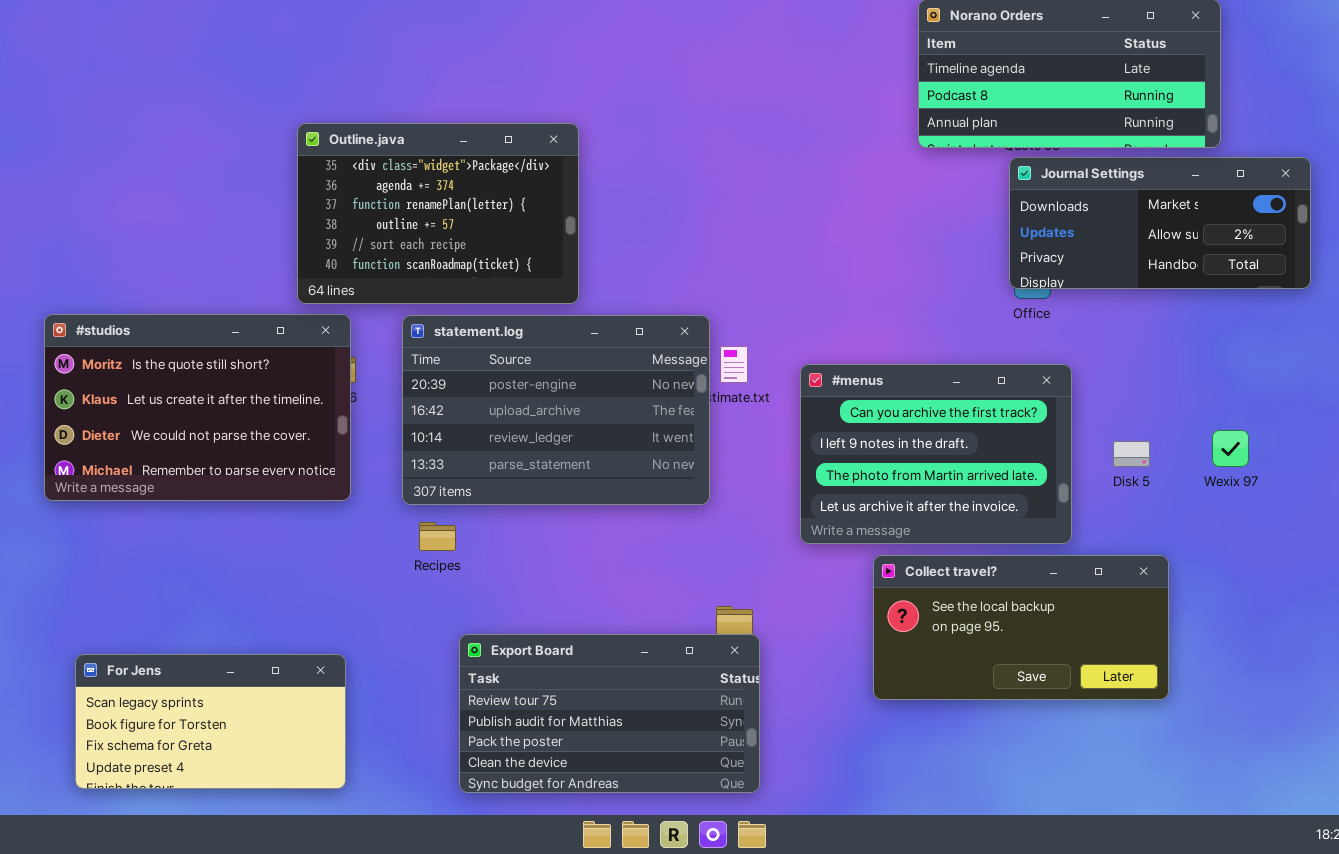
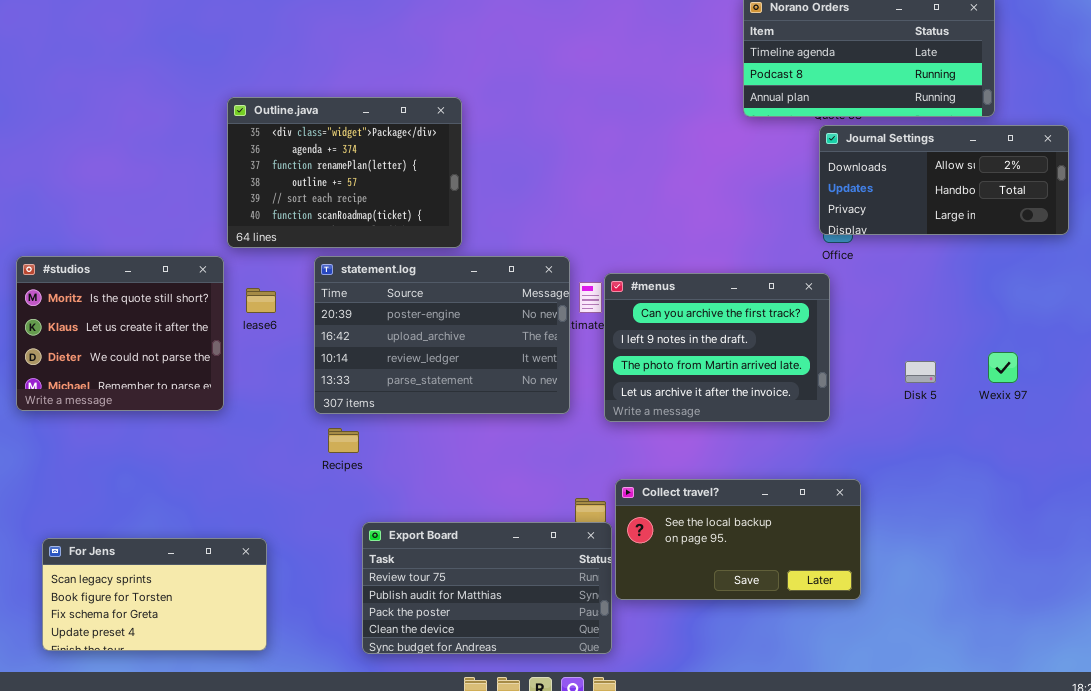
Journal Settings: [1009,157,1311,289] -> [819,125,1069,235], scrolled down 1 row
#studios: [44,314,351,501] -> [16,256,224,411], resized
#menus: [800,364,1072,544] -> [604,273,830,422], moved
Collect travel?: [873,555,1169,700] -> [615,479,861,600], moved

